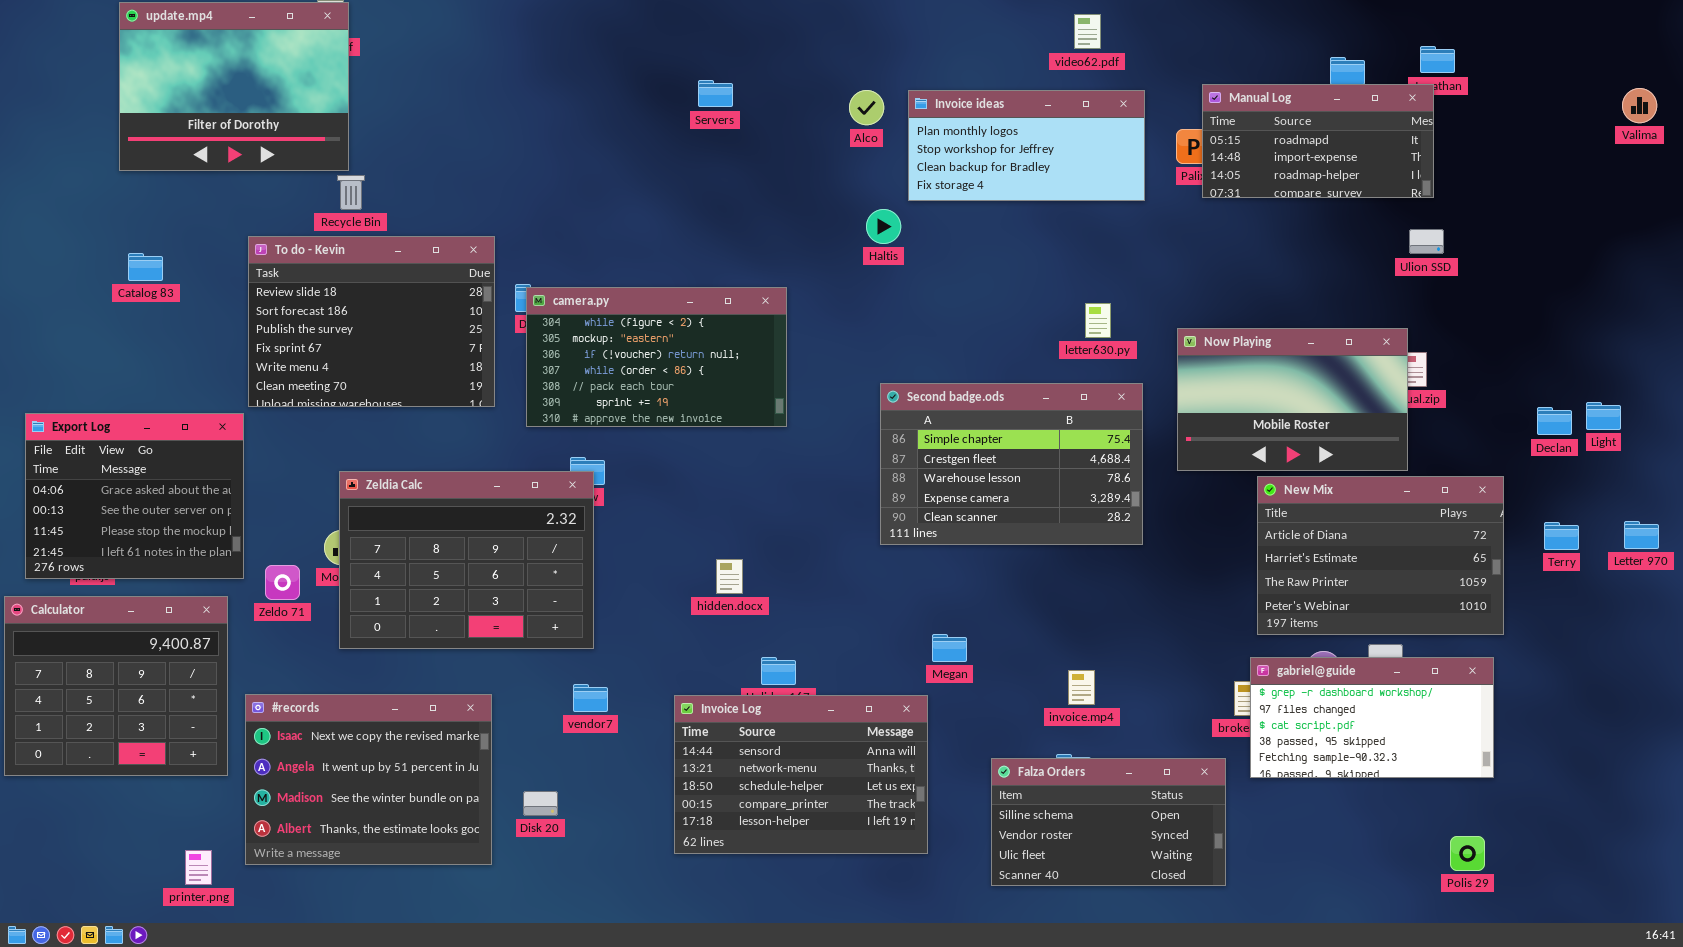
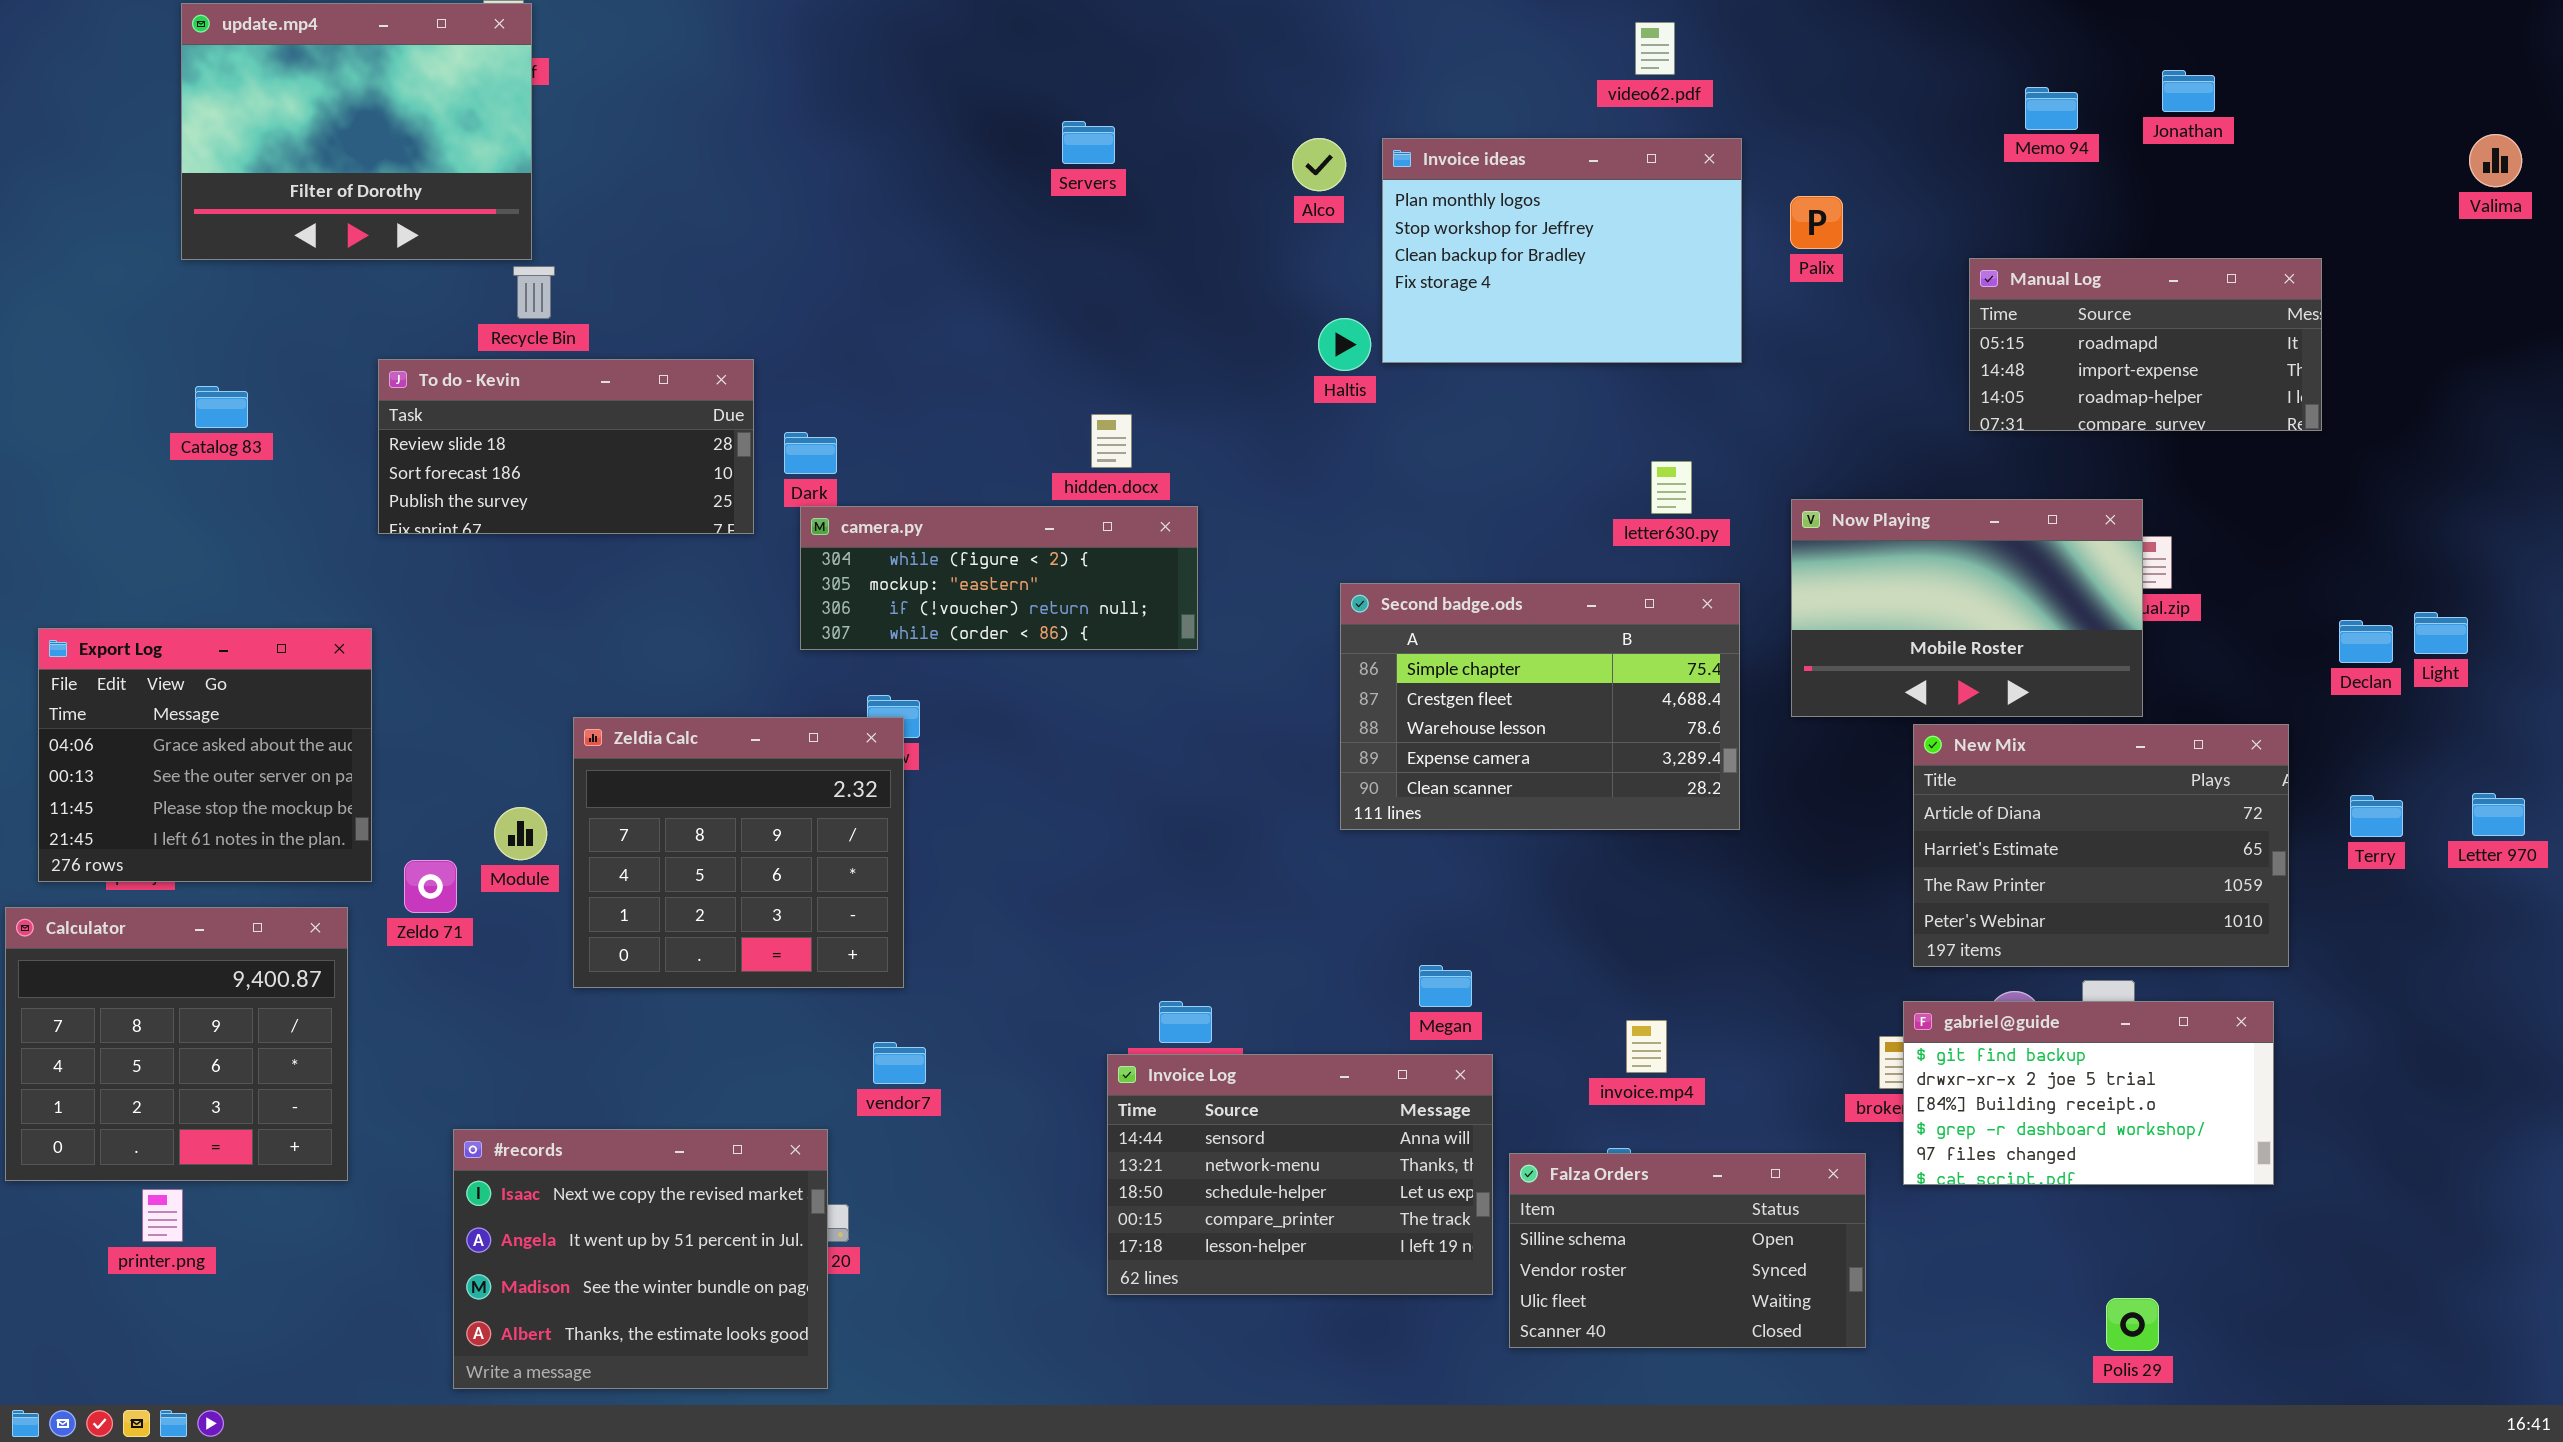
Manual Log: [1202,84,1434,198] -> [1969,258,2322,431], moved
Invoice ideas: [908,90,1145,201] -> [1382,138,1742,363], resized
To do - Kevin: [248,236,495,407] -> [378,359,754,534], resized
camera.py: [526,287,787,427] -> [800,506,1198,650], resized
Zeldia Calc: [339,471,594,649] -> [573,717,904,988], resized
hidden.docx: [716,559,743,594] -> [1091,414,1132,468], moved
gabriel@guide: [1250,657,1494,778] -> [1903,1001,2274,1185], scrolled up 3 rows
#records: [245,694,492,865] -> [453,1129,828,1389], moved
Invoice Log: [674,695,928,854] -> [1107,1054,1493,1295], moved
Polis 29: [1450,836,1485,871] -> [2106,1298,2159,1351], moved
printer.png: [185,850,212,885] -> [142,1189,183,1242], moved

